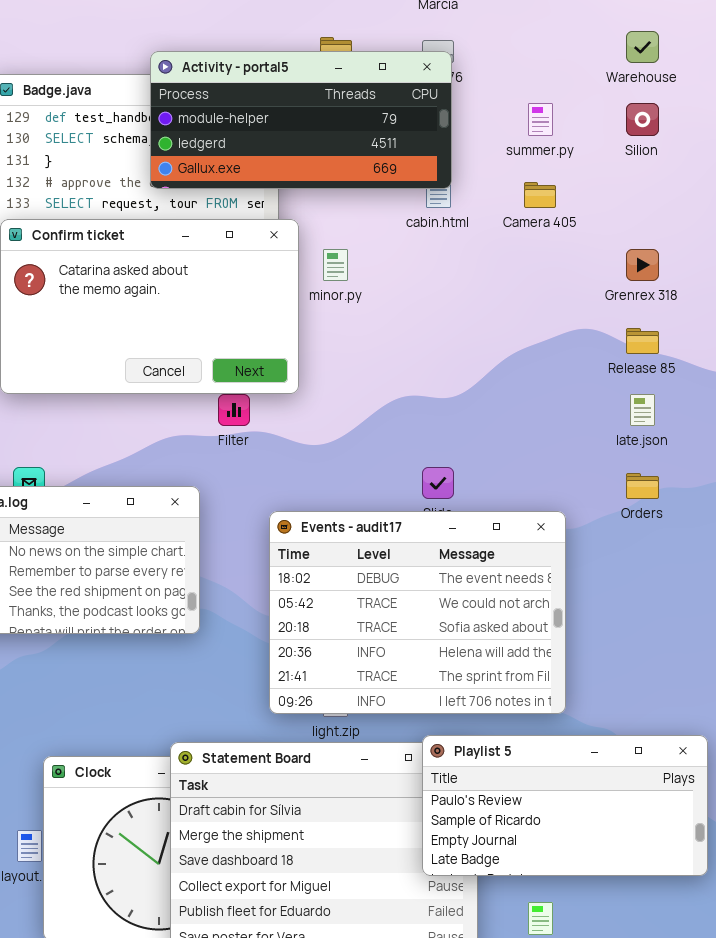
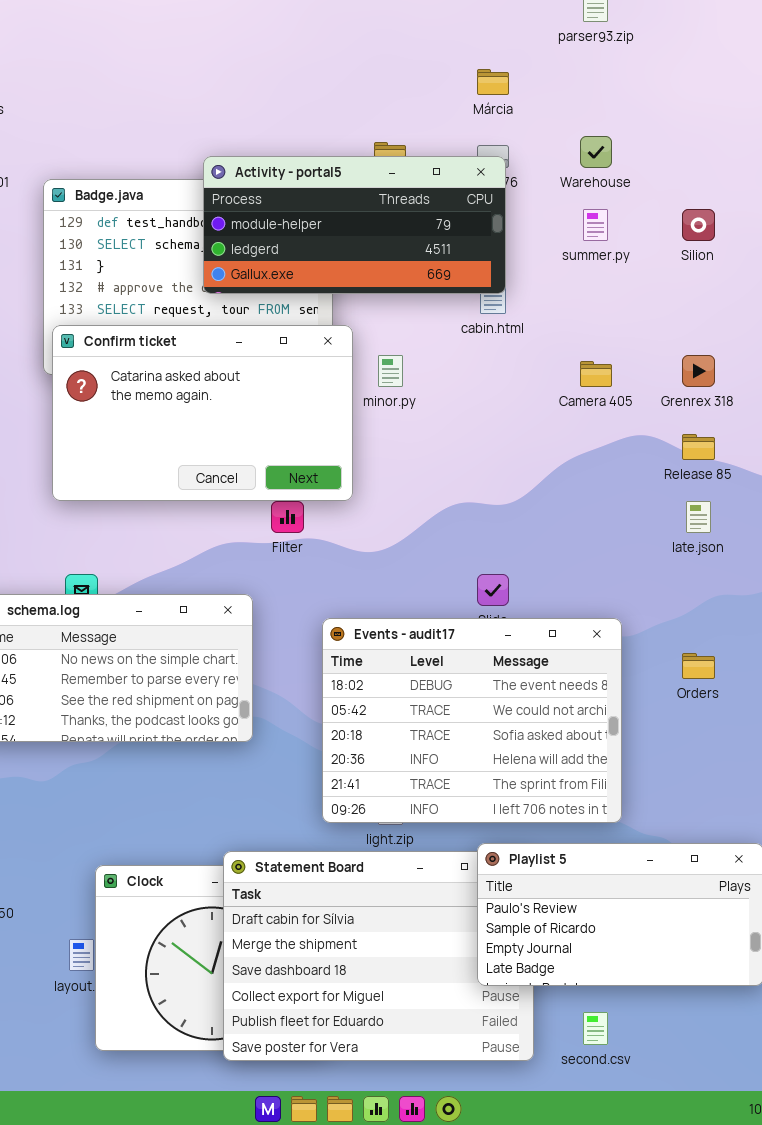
Warehouse: [626,31,659,63] -> [580,136,612,168], moved
Camera 405: [524,182,556,208] -> [580,361,612,387], moved
Orders: [626,473,659,499] -> [682,653,715,679], moved

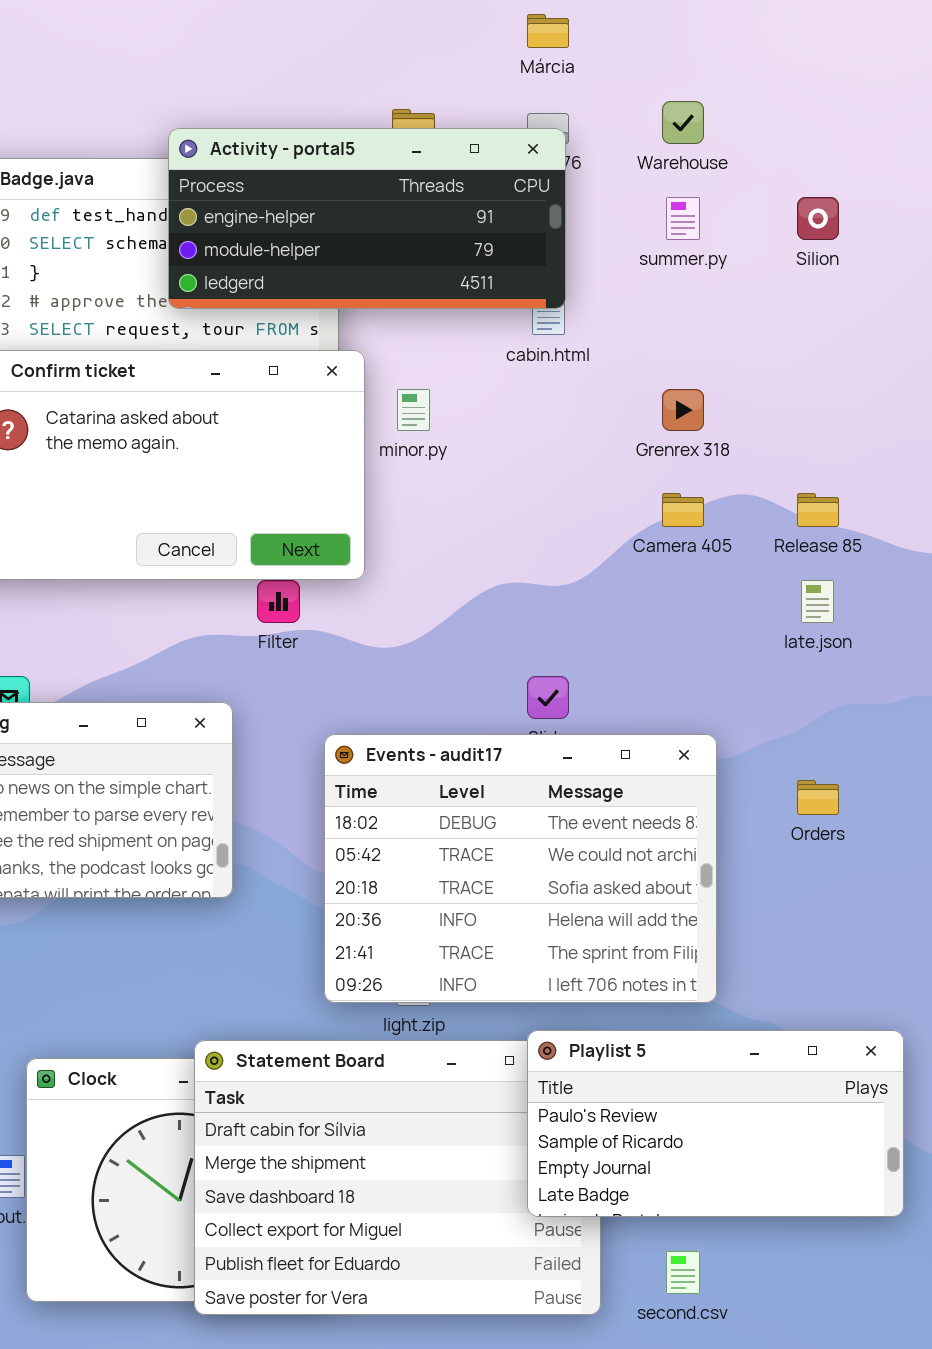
Activity - portal5: [203,156,506,294] -> [168,128,566,309], scrolled up 1 row
Grenrex 318: [682,355,715,387] -> [662,389,704,431], moved
Camera 405: [580,361,612,387] -> [662,493,704,527], moved

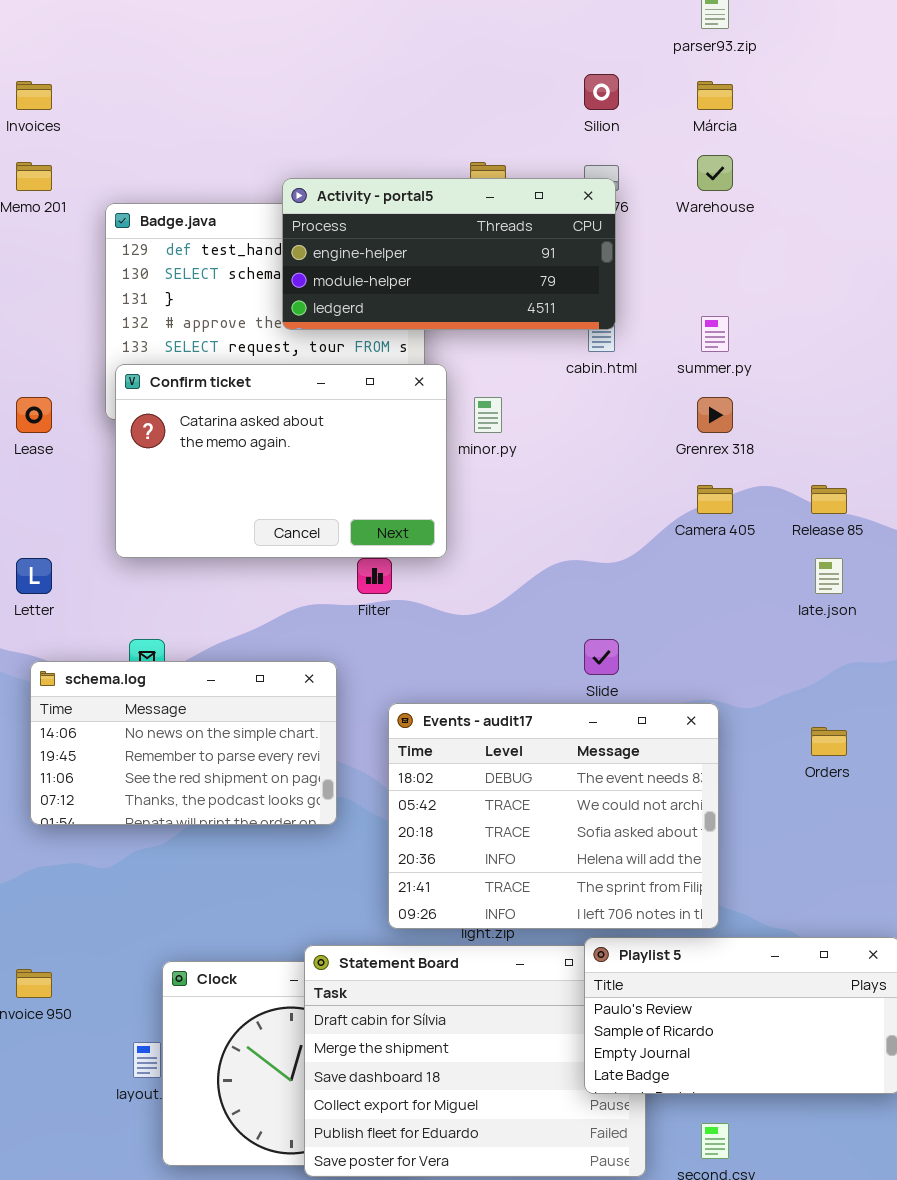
Márcia: [527,14,569,48] -> [697,81,733,110], moved
summer.py: [666,197,700,240] -> [701,316,729,352], moved
Silion: [797,197,839,240] -> [584,74,619,110], moved
Events - audit17: [324,734,717,1003] -> [388,703,719,929], moved

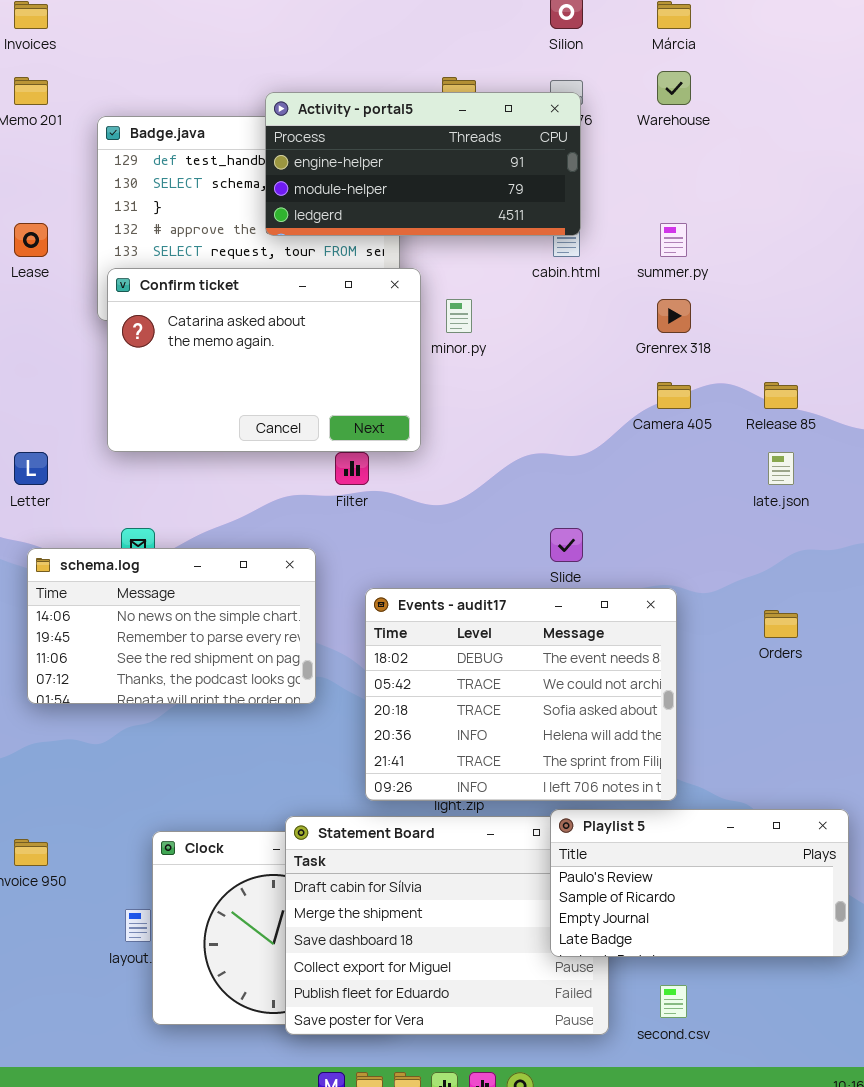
Lease: [16,397,52,433] -> [14,223,48,257], moved

